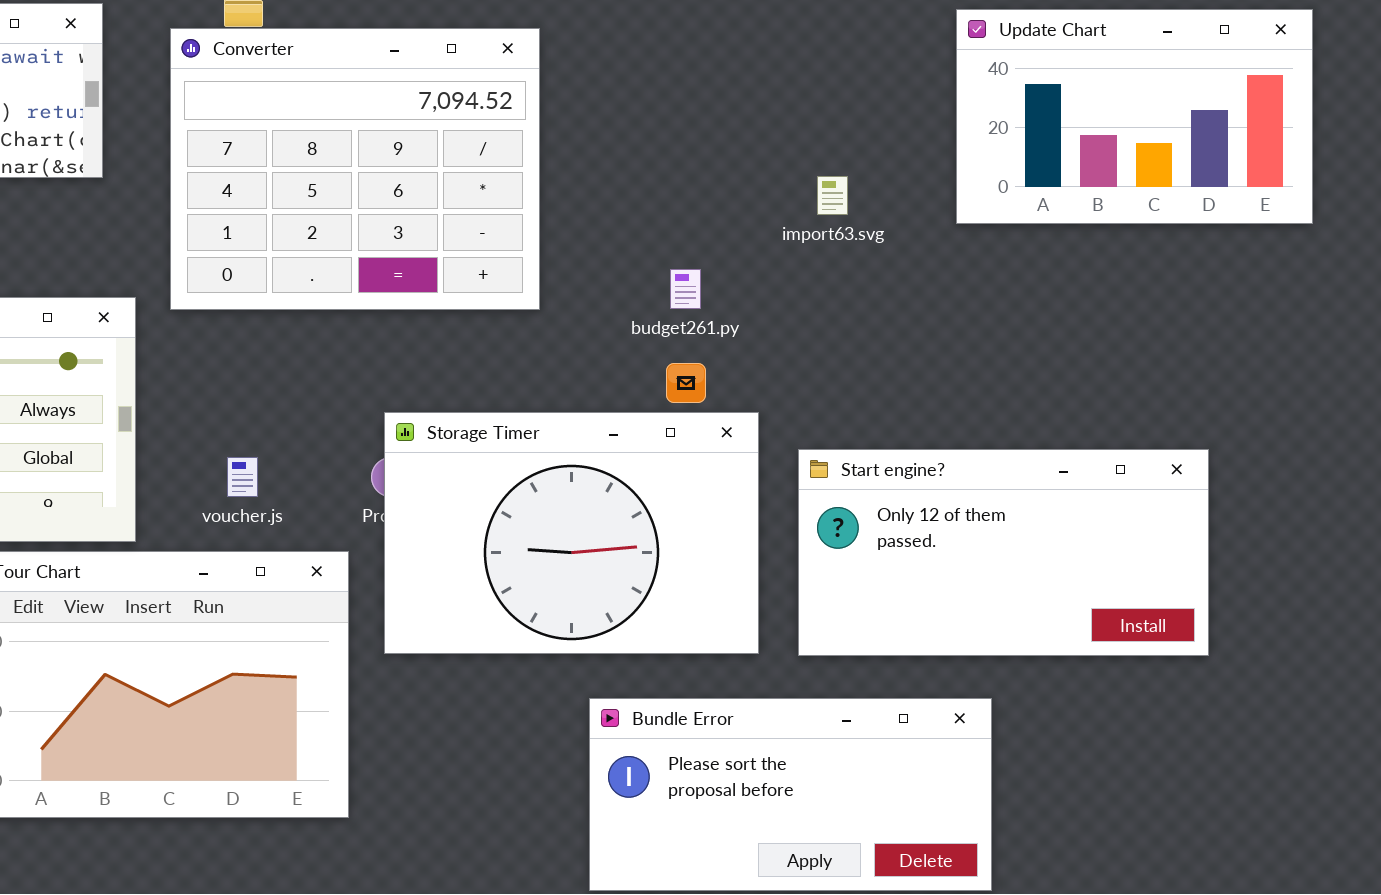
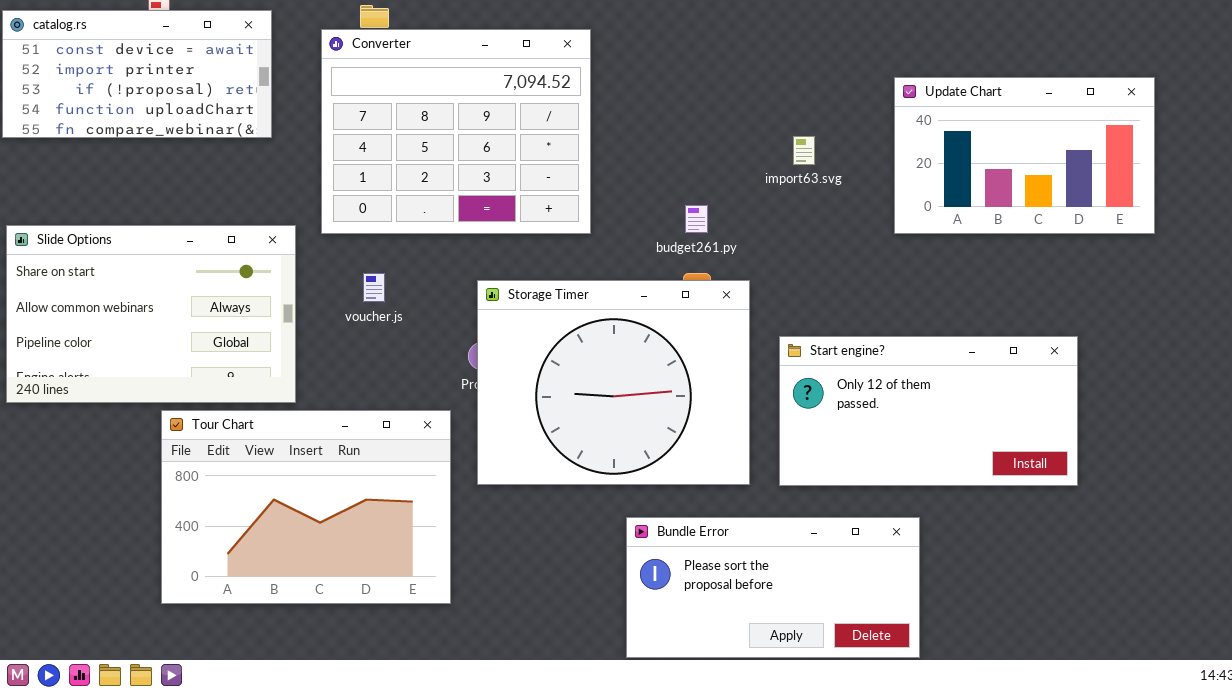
Update Chart: [956,9,1313,224] -> [894,77,1155,234], moved
Storage Timer: [384,412,759,654] -> [477,280,750,485], resized
voucher.js: [227,457,258,497] -> [363,273,385,302], moved

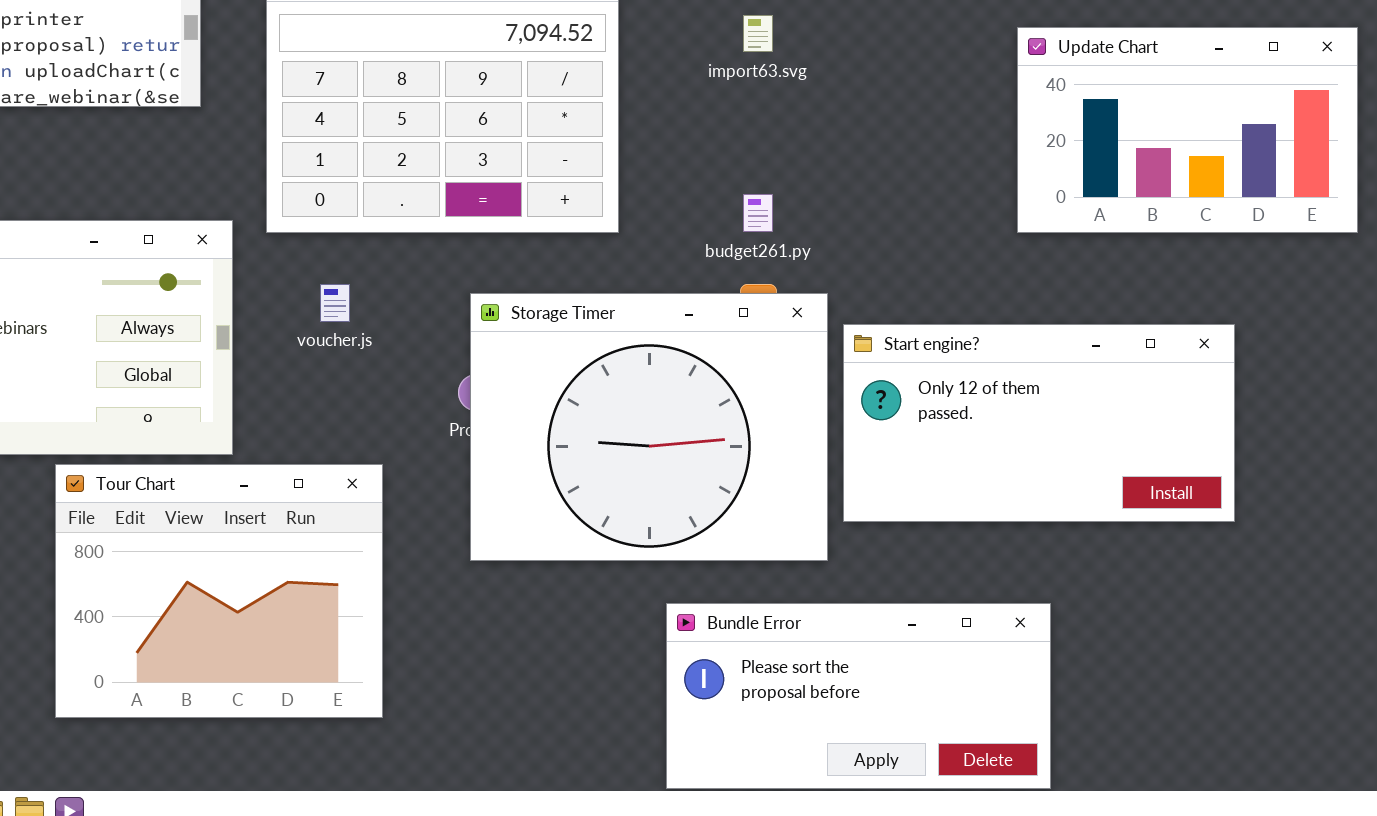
import63.svg: [793,136,815,165] -> [743,15,773,52], moved
Start engine?: [779,336,1078,486] -> [843,324,1235,522], moved
Tour Chart: [161,410,451,604] -> [55,464,383,718], resized

